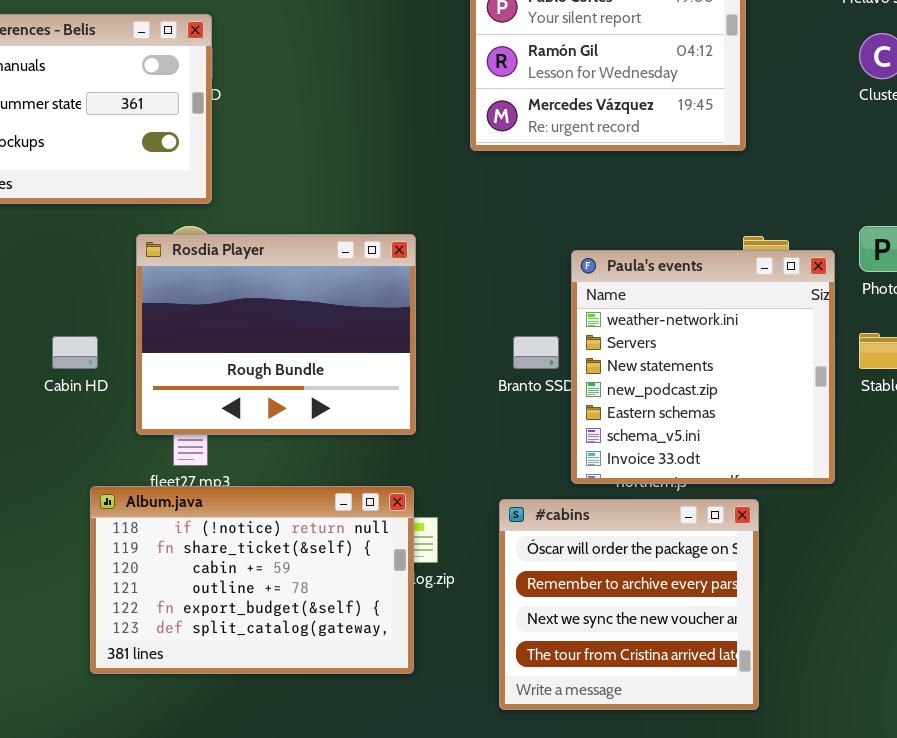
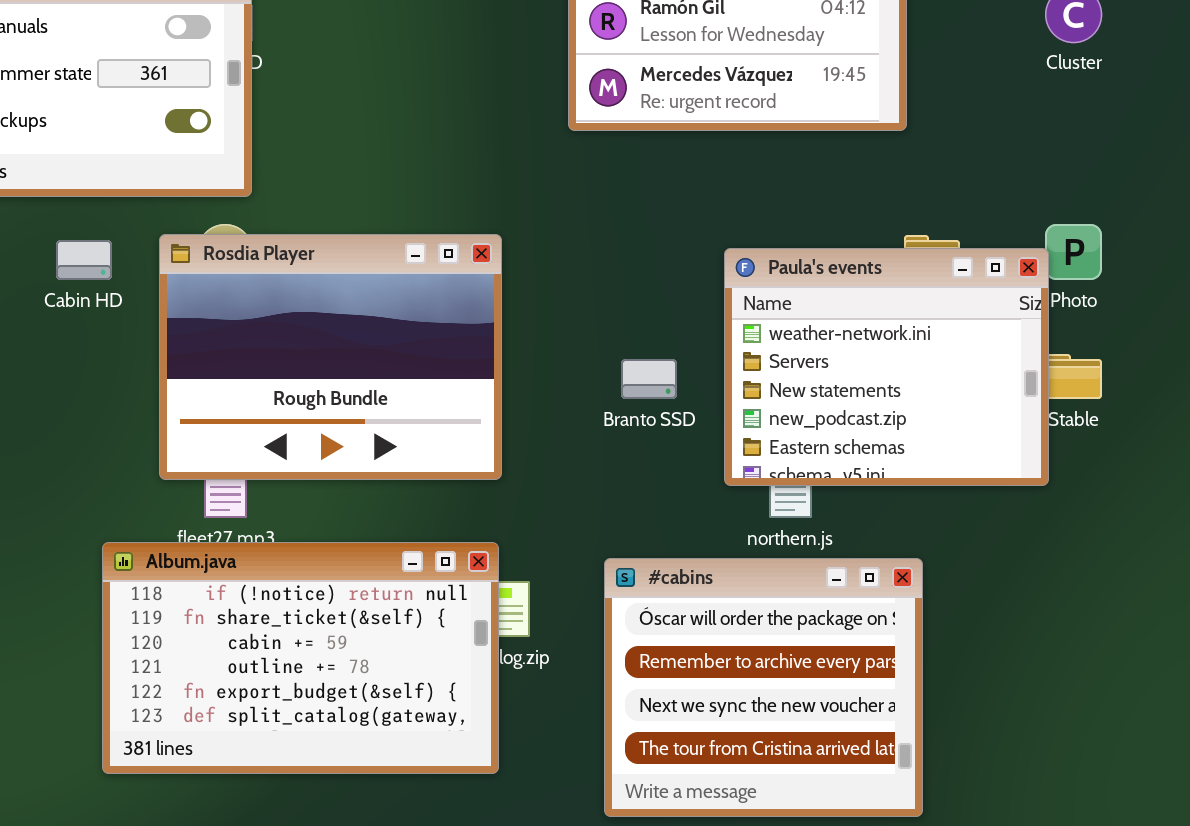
Paula's events: [571,250,835,484] -> [724,248,1049,486], moved, resized
Cabin HD: [52,336,98,369] -> [56,240,112,280], moved

